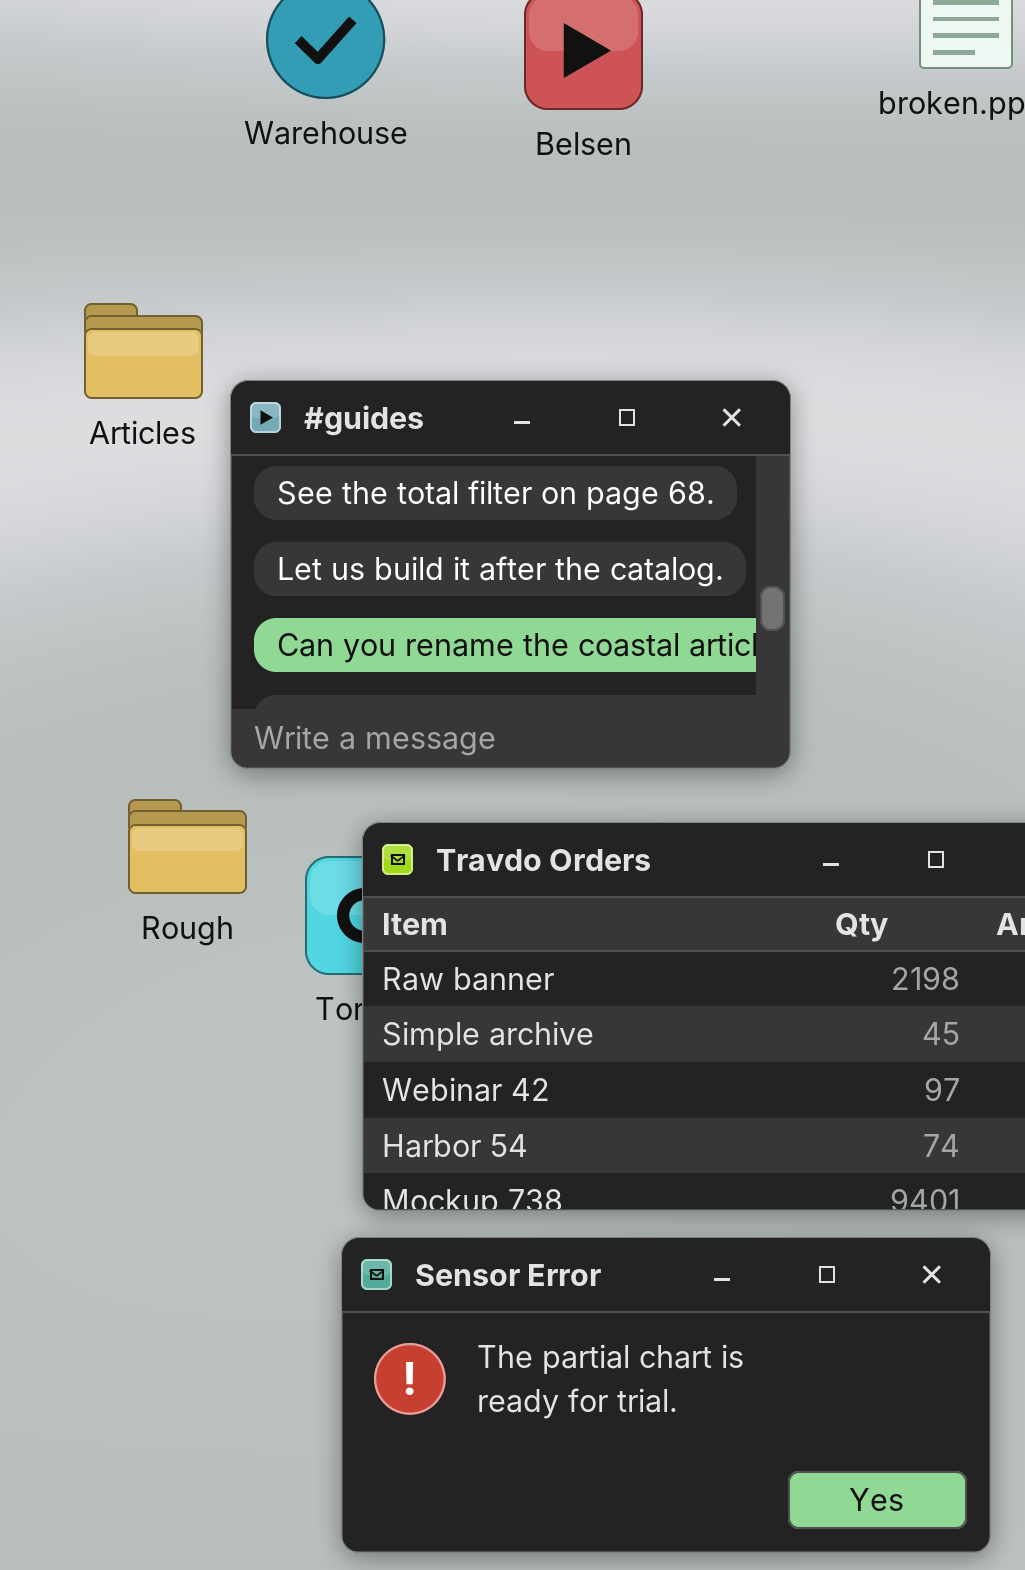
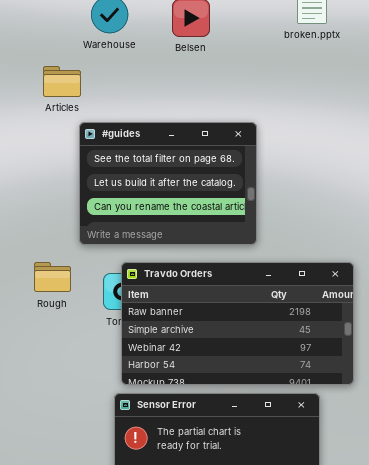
Articles: [84,303,203,399] -> [43,66,81,97], moved
Rough: [128,799,247,894] -> [34,262,71,292], moved

